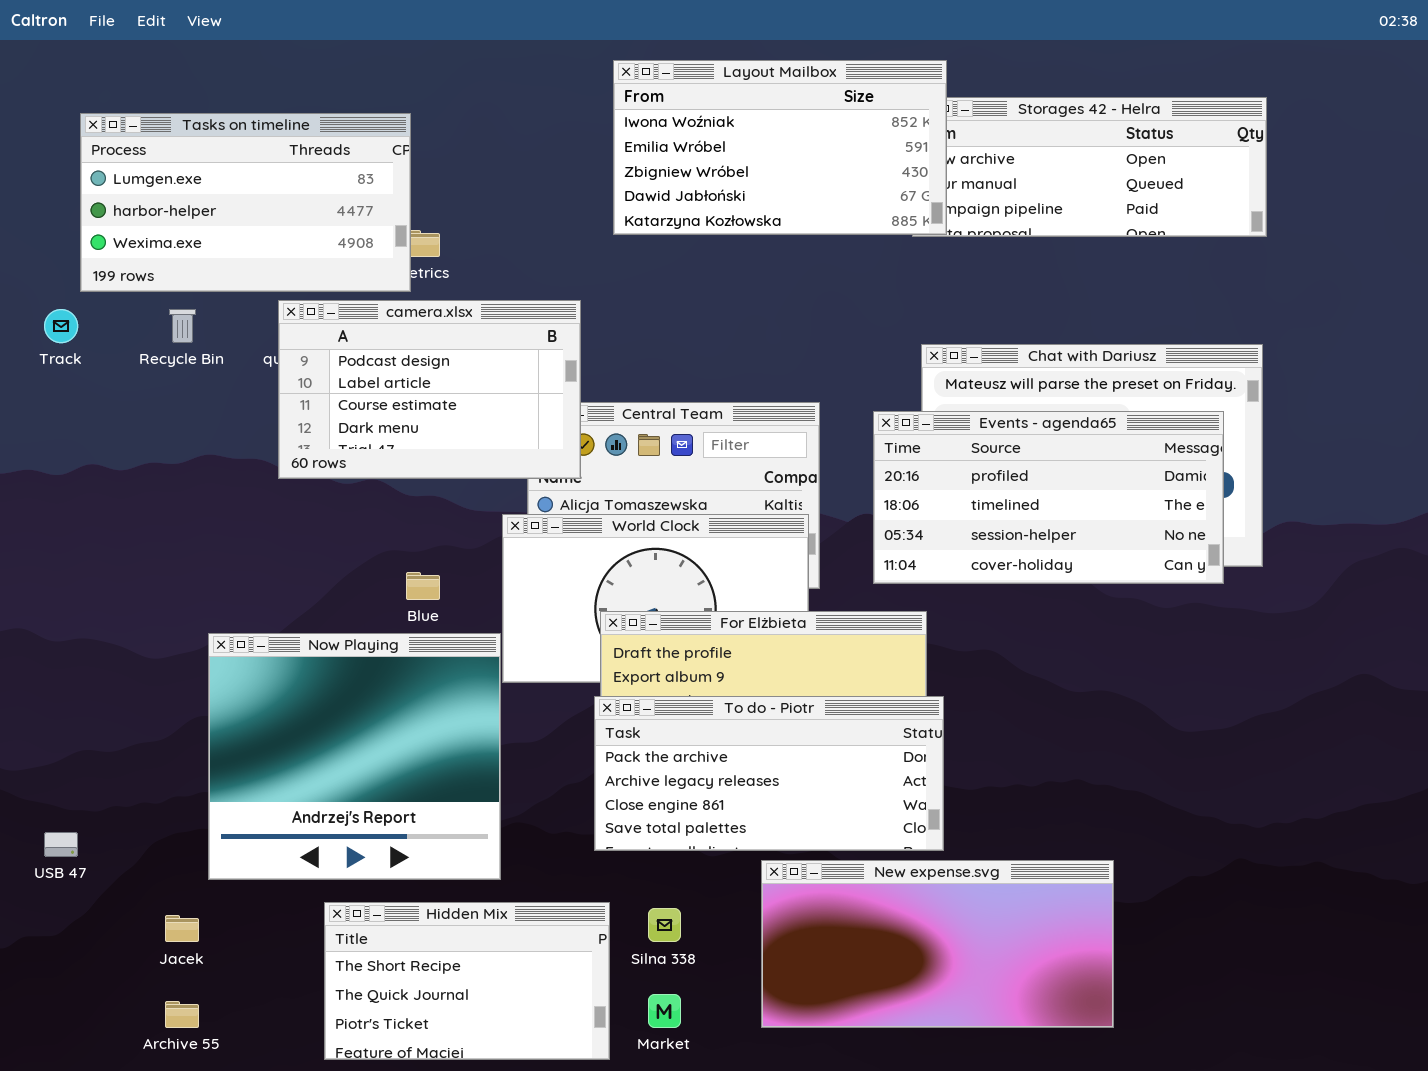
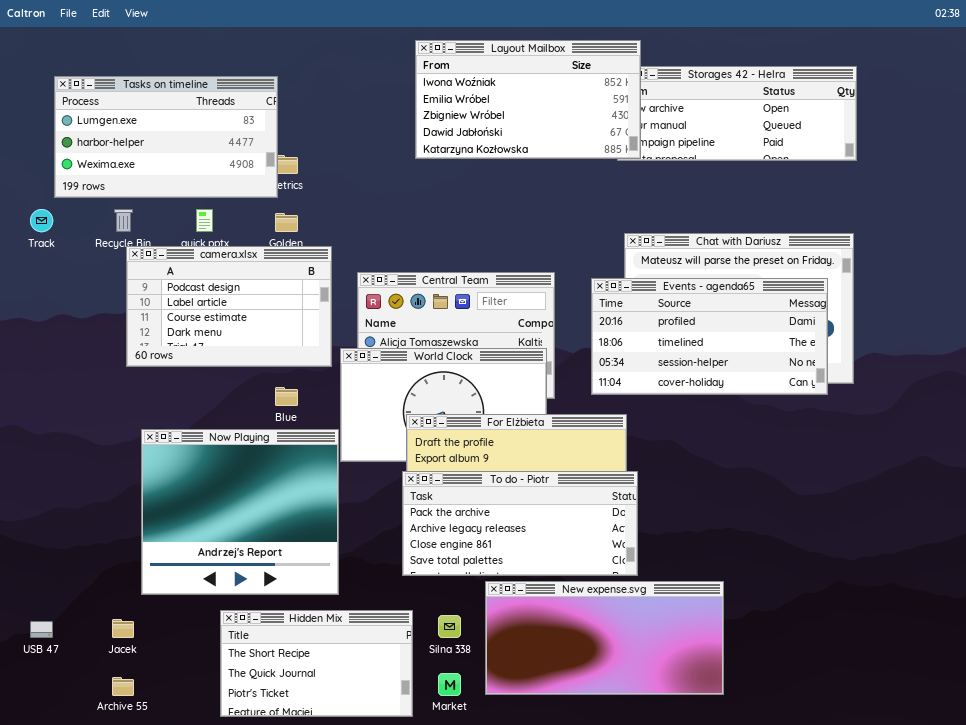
camera.xlsx: [278,300,581,479] -> [126,246,332,367], moved
USB 47: [44,832,78,857] -> [30,621,53,638], moved
New expense.svg: [761,860,1114,1028] -> [485,581,724,695], moved

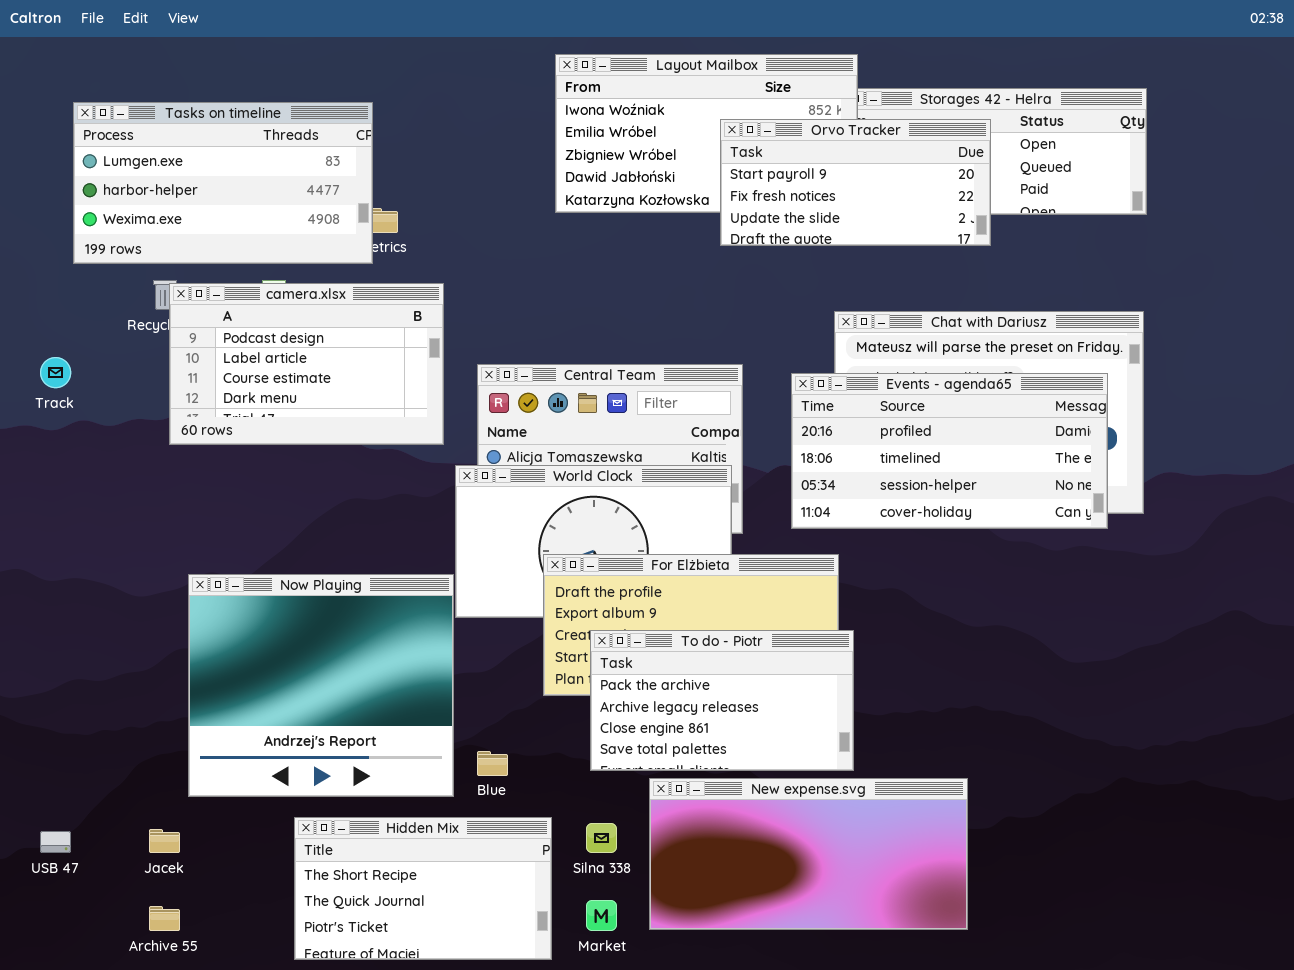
Orvo Tracker: none -> [720,119,991,246], opened
Track: [30,209,53,232] -> [40,357,71,388], moved
camera.xlsx: [126,246,332,367] -> [169,283,444,445], moved
Blue: [275,387,298,406] -> [477,751,508,776], moved
To do - Piotr: [402,471,638,576] -> [590,630,854,771], resized

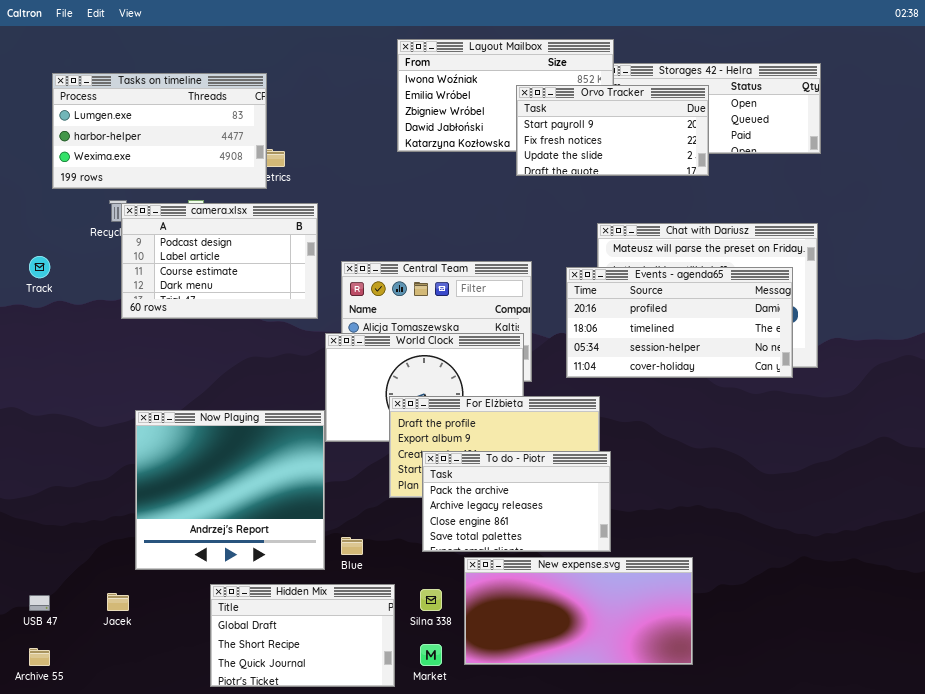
Hidden Mix: [294,817,552,960] -> [210,584,395,687], scrolled up 1 row
Archive 55: [149,906,180,931] -> [29,648,50,666], moved

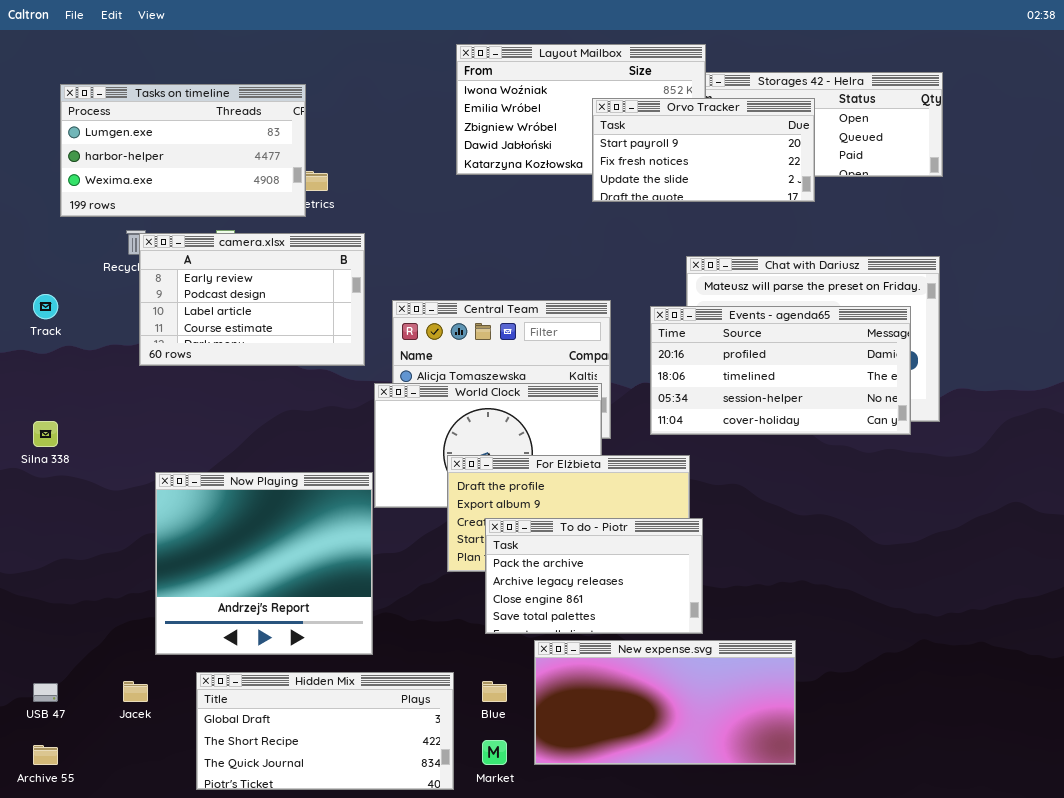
camera.xlsx: [121,203,318,319] -> [139,233,365,366], scrolled up 1 row
Blue: [341,537,363,555] -> [482,681,507,702], moved
Hidden Mix: [210,584,395,687] -> [196,672,454,790], resized
Silna 338: [420,589,442,611] -> [33,421,58,447], moved

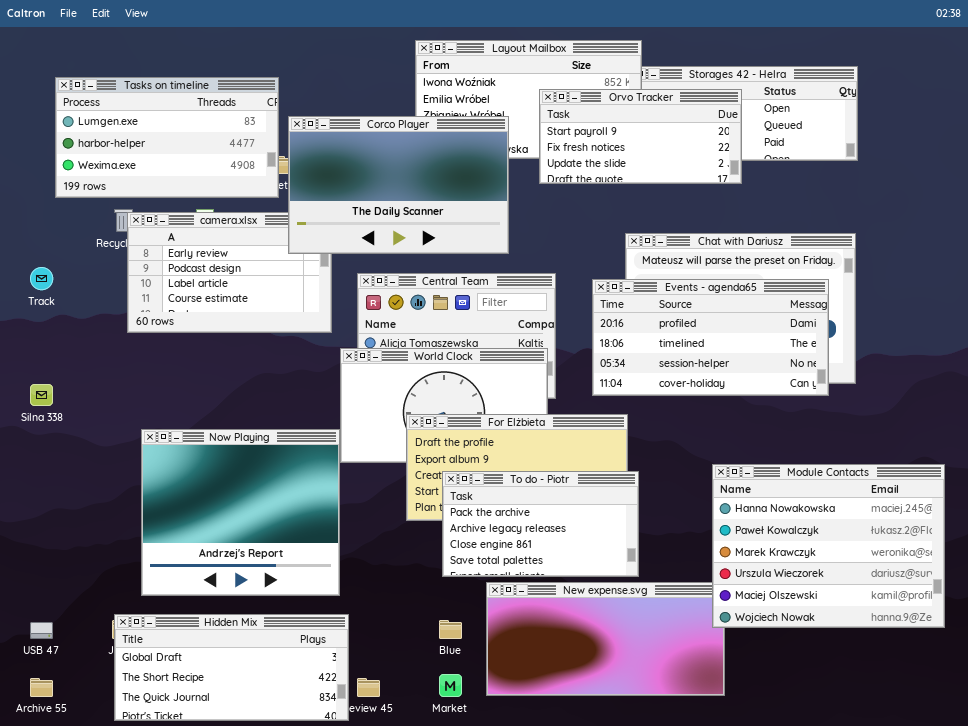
Corco Player: none -> [288,116,509,254], opened
Module Contacts: none -> [712,464,945,628], opened
Hidden Mix: [196,672,454,790] -> [114,614,349,721], moved

